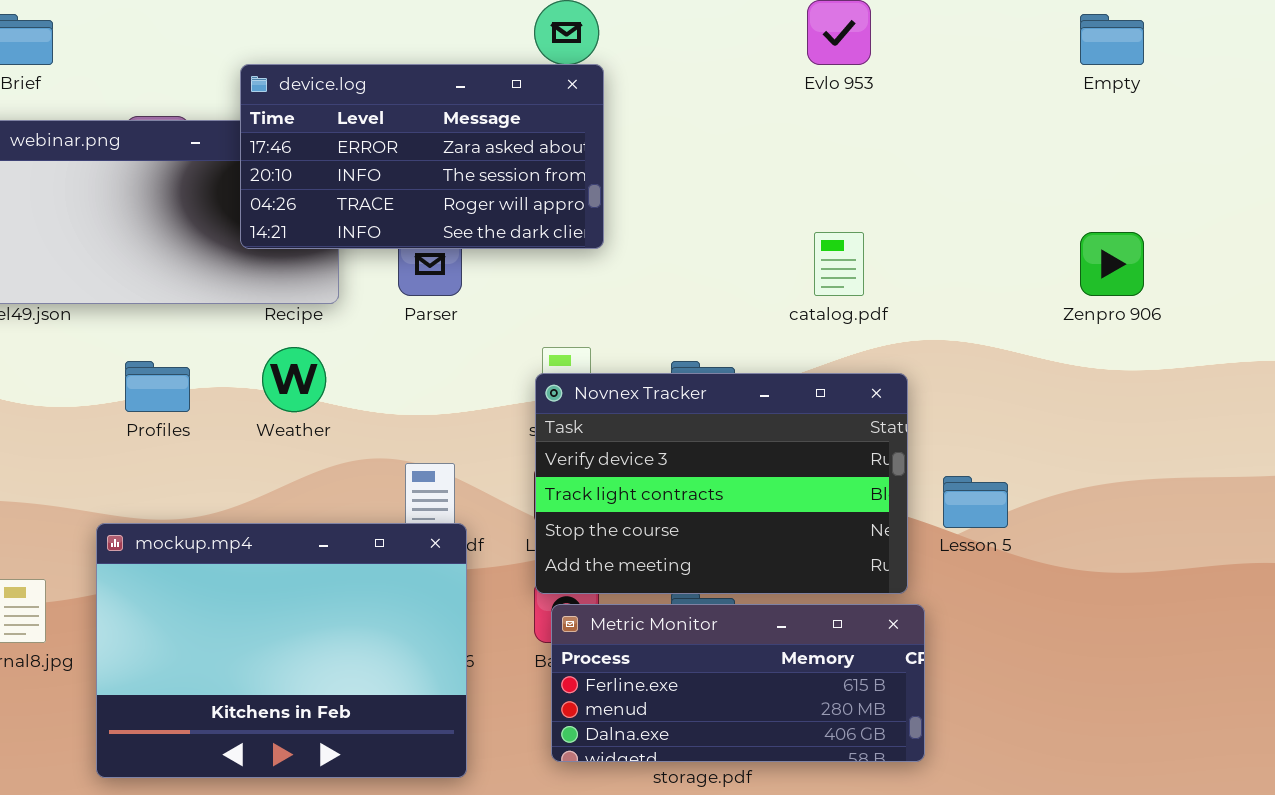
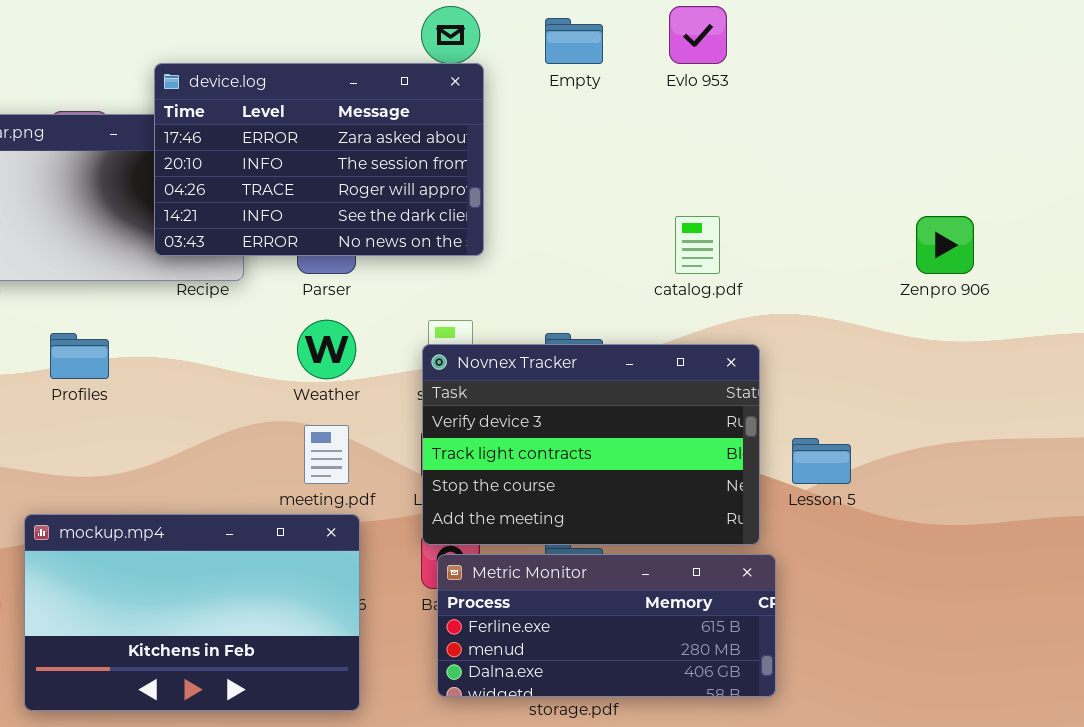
Empty: [1080,14,1144,65] -> [545,18,603,64], moved
device.log: [240,64,604,249] -> [154,63,484,256], resized
Weather: [262,347,326,412] -> [297,320,356,379], moved
mockup.mp4: [96,523,467,778] -> [24,514,360,711], resized

